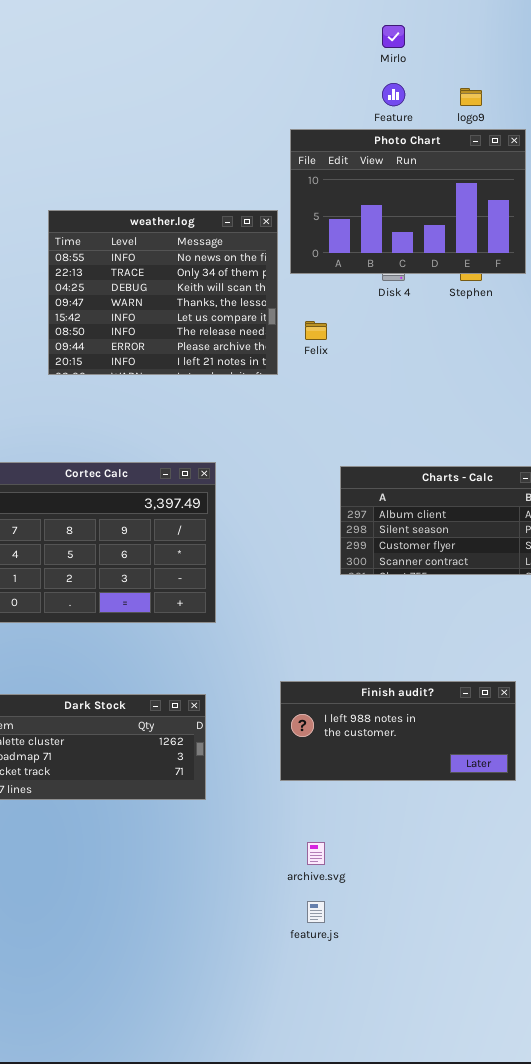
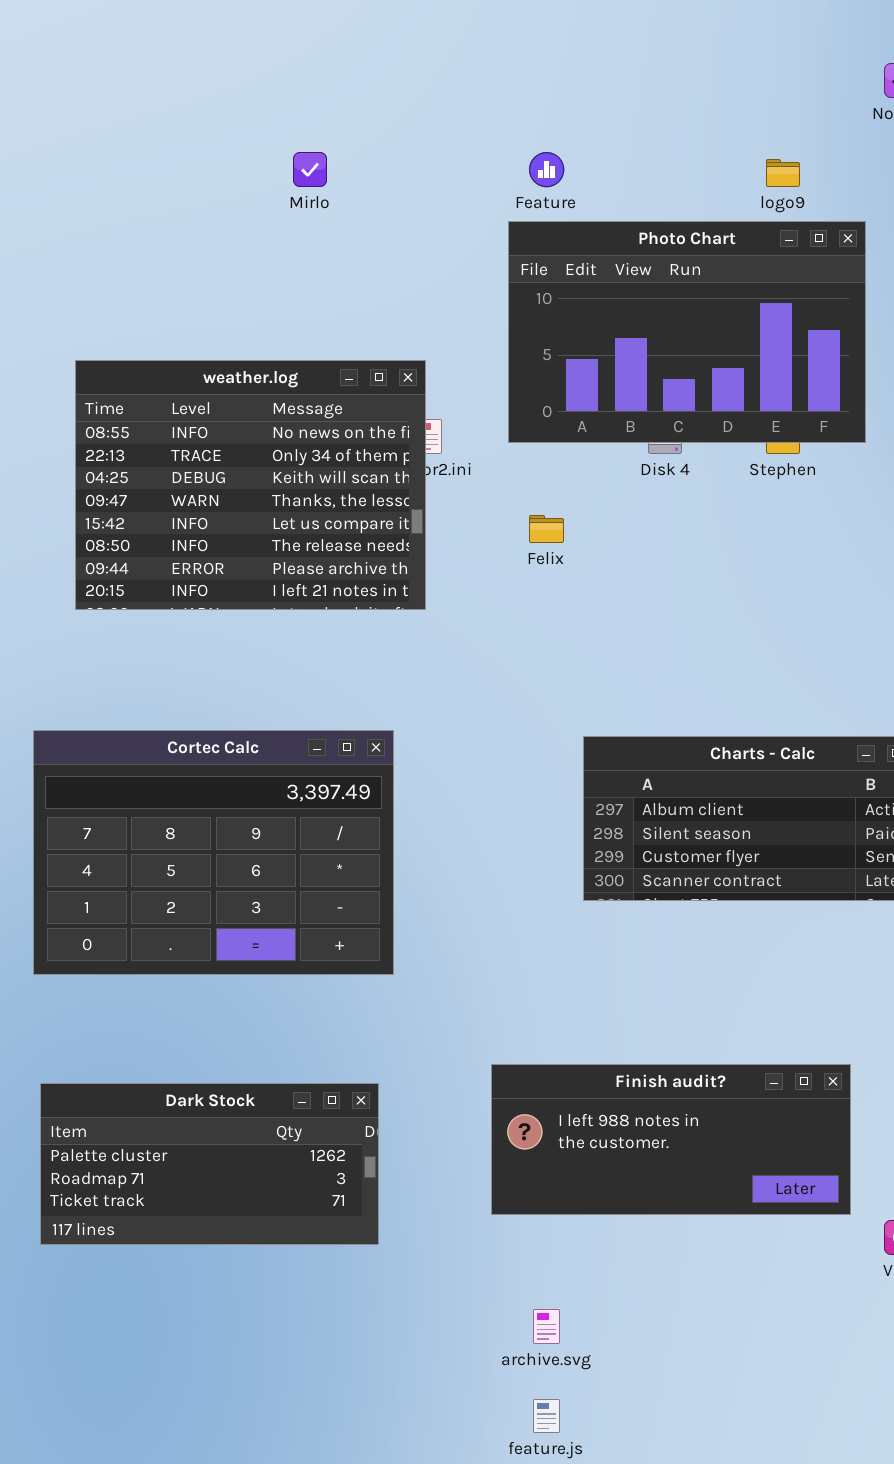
Mirlo: [382,25,405,48] -> [293,152,327,187], moved
Feature: [382,83,405,106] -> [529,152,564,187], moved
weather.log: [48,210,278,375] -> [75,360,426,610], moved

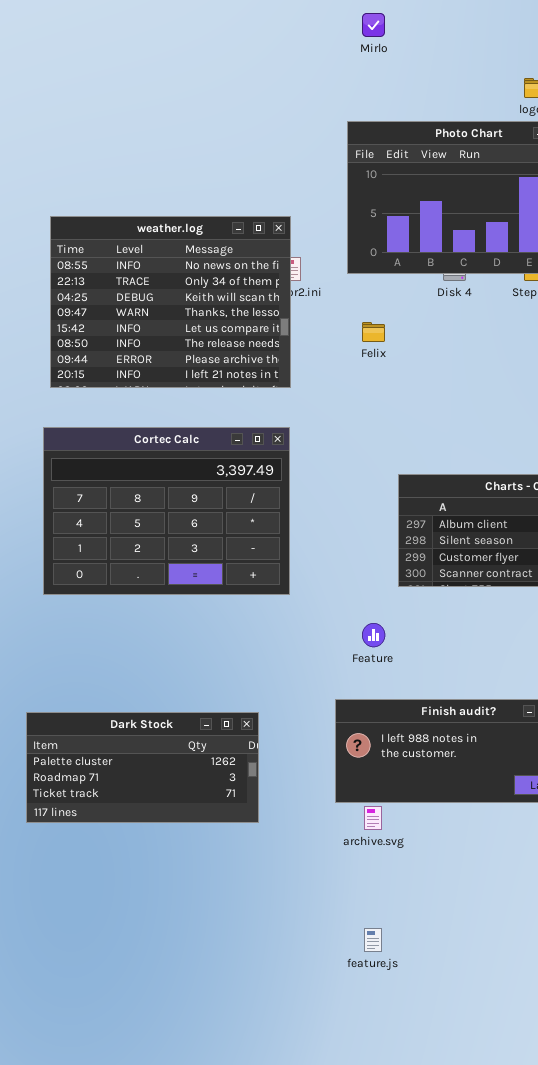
Mirlo: [293,152,327,187] -> [362,13,385,37], moved
Feature: [529,152,564,187] -> [362,623,385,647], moved
Cortec Calc: [33,730,394,975] -> [43,427,290,595], moved
archive.svg: [533,1309,560,1344] -> [364,806,382,830], moved

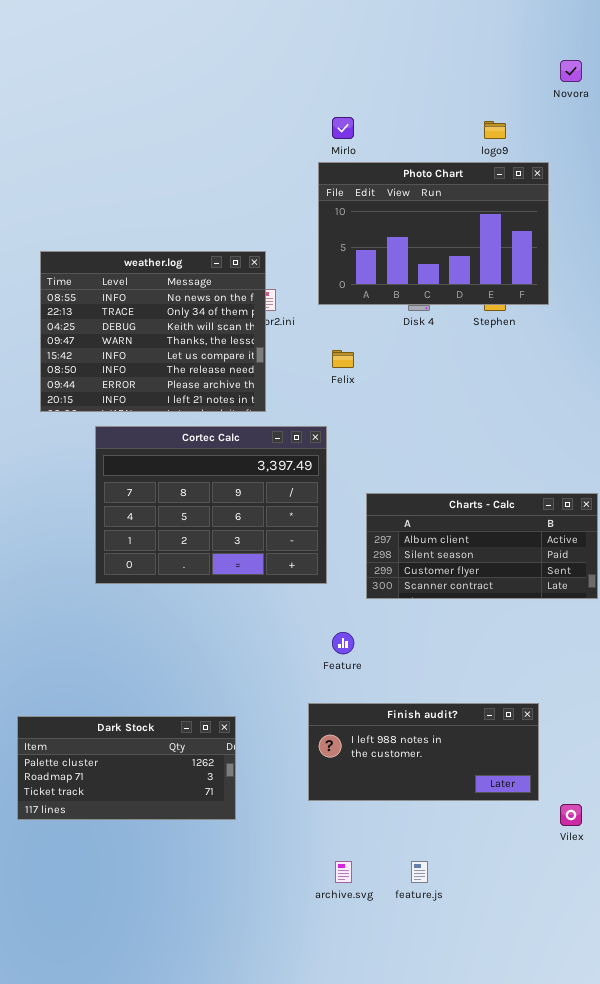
Mirlo: [362,13,385,37] -> [332,117,354,139], moved
Cortec Calc: [43,427,290,595] -> [95,426,327,584], moved
archive.svg: [364,806,382,830] -> [335,861,352,883], moved
feature.js: [364,928,382,952] -> [411,861,428,883], moved

